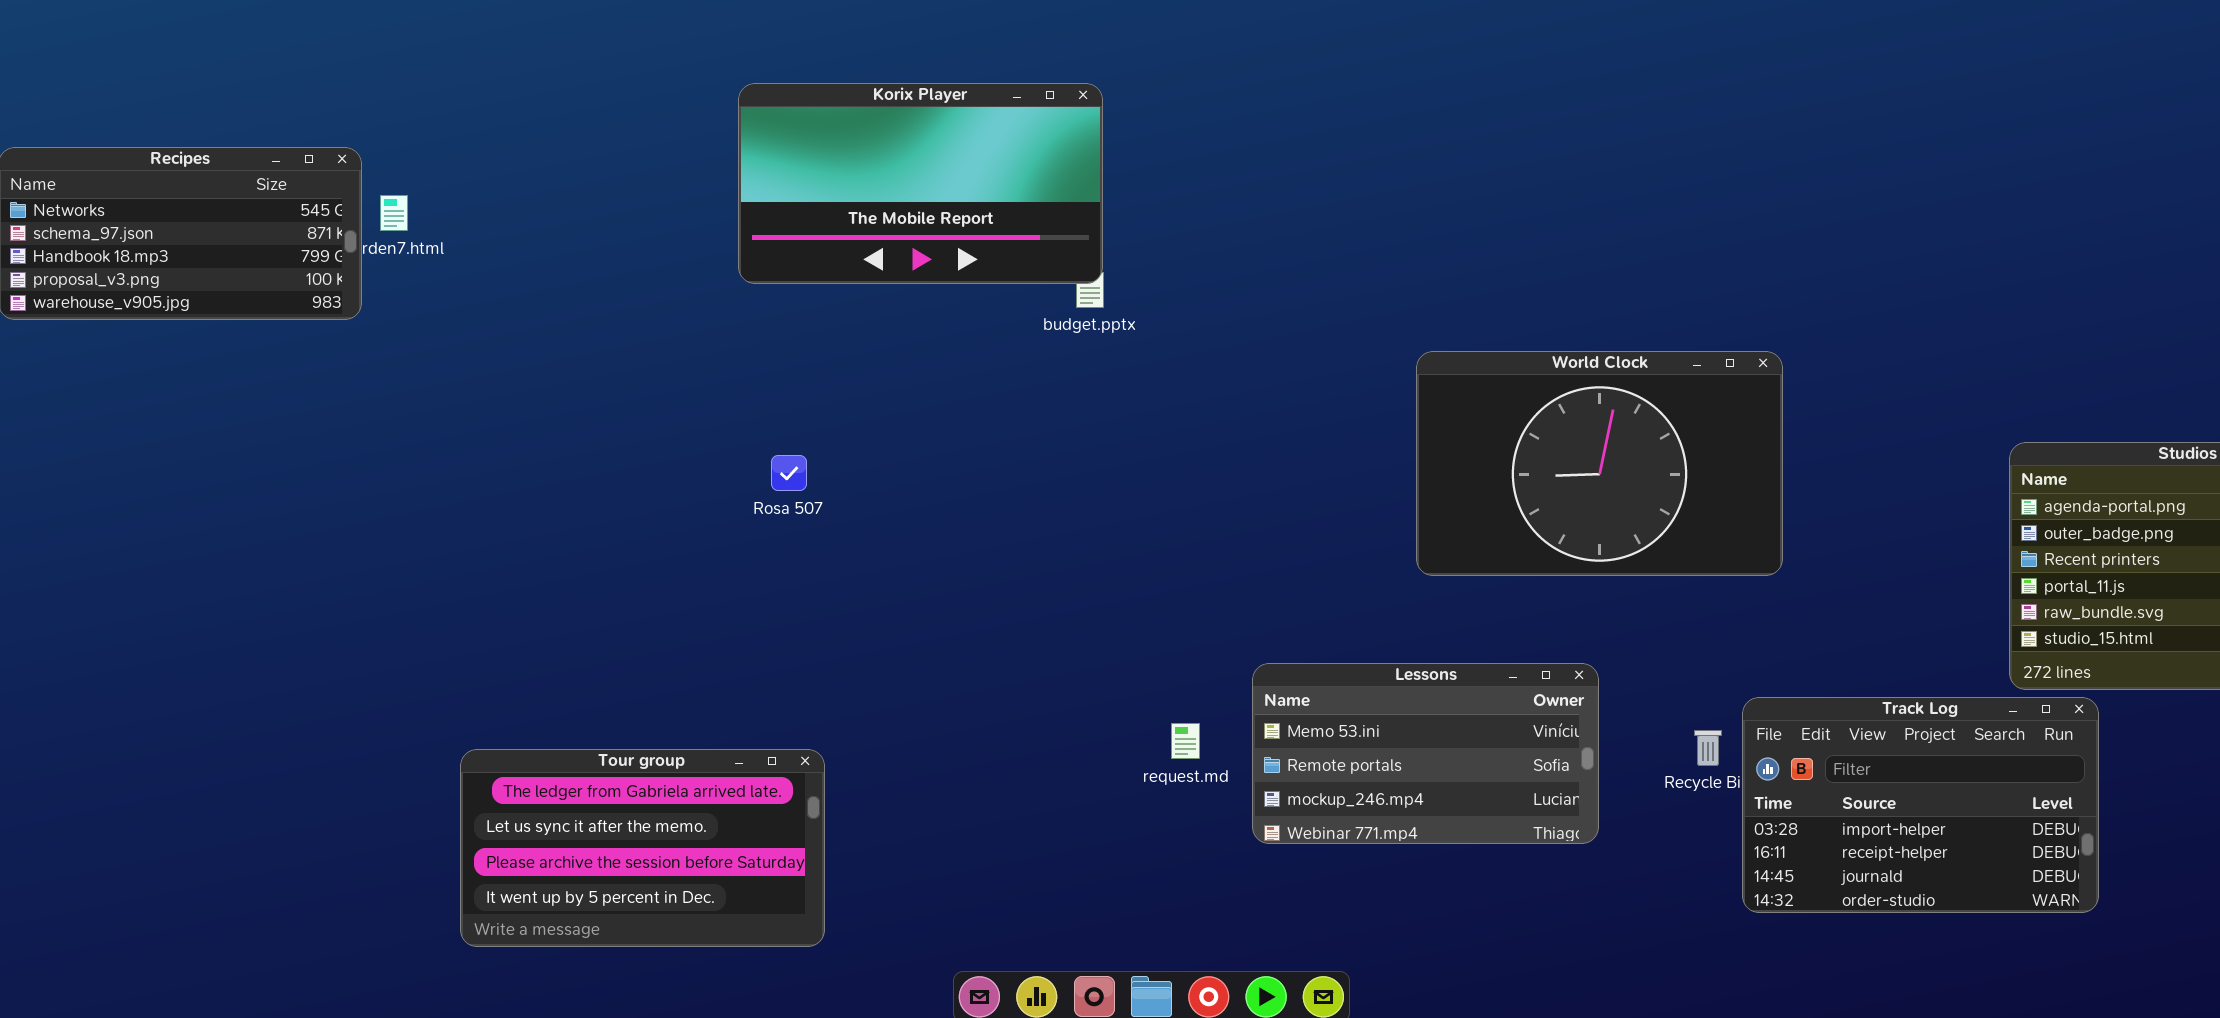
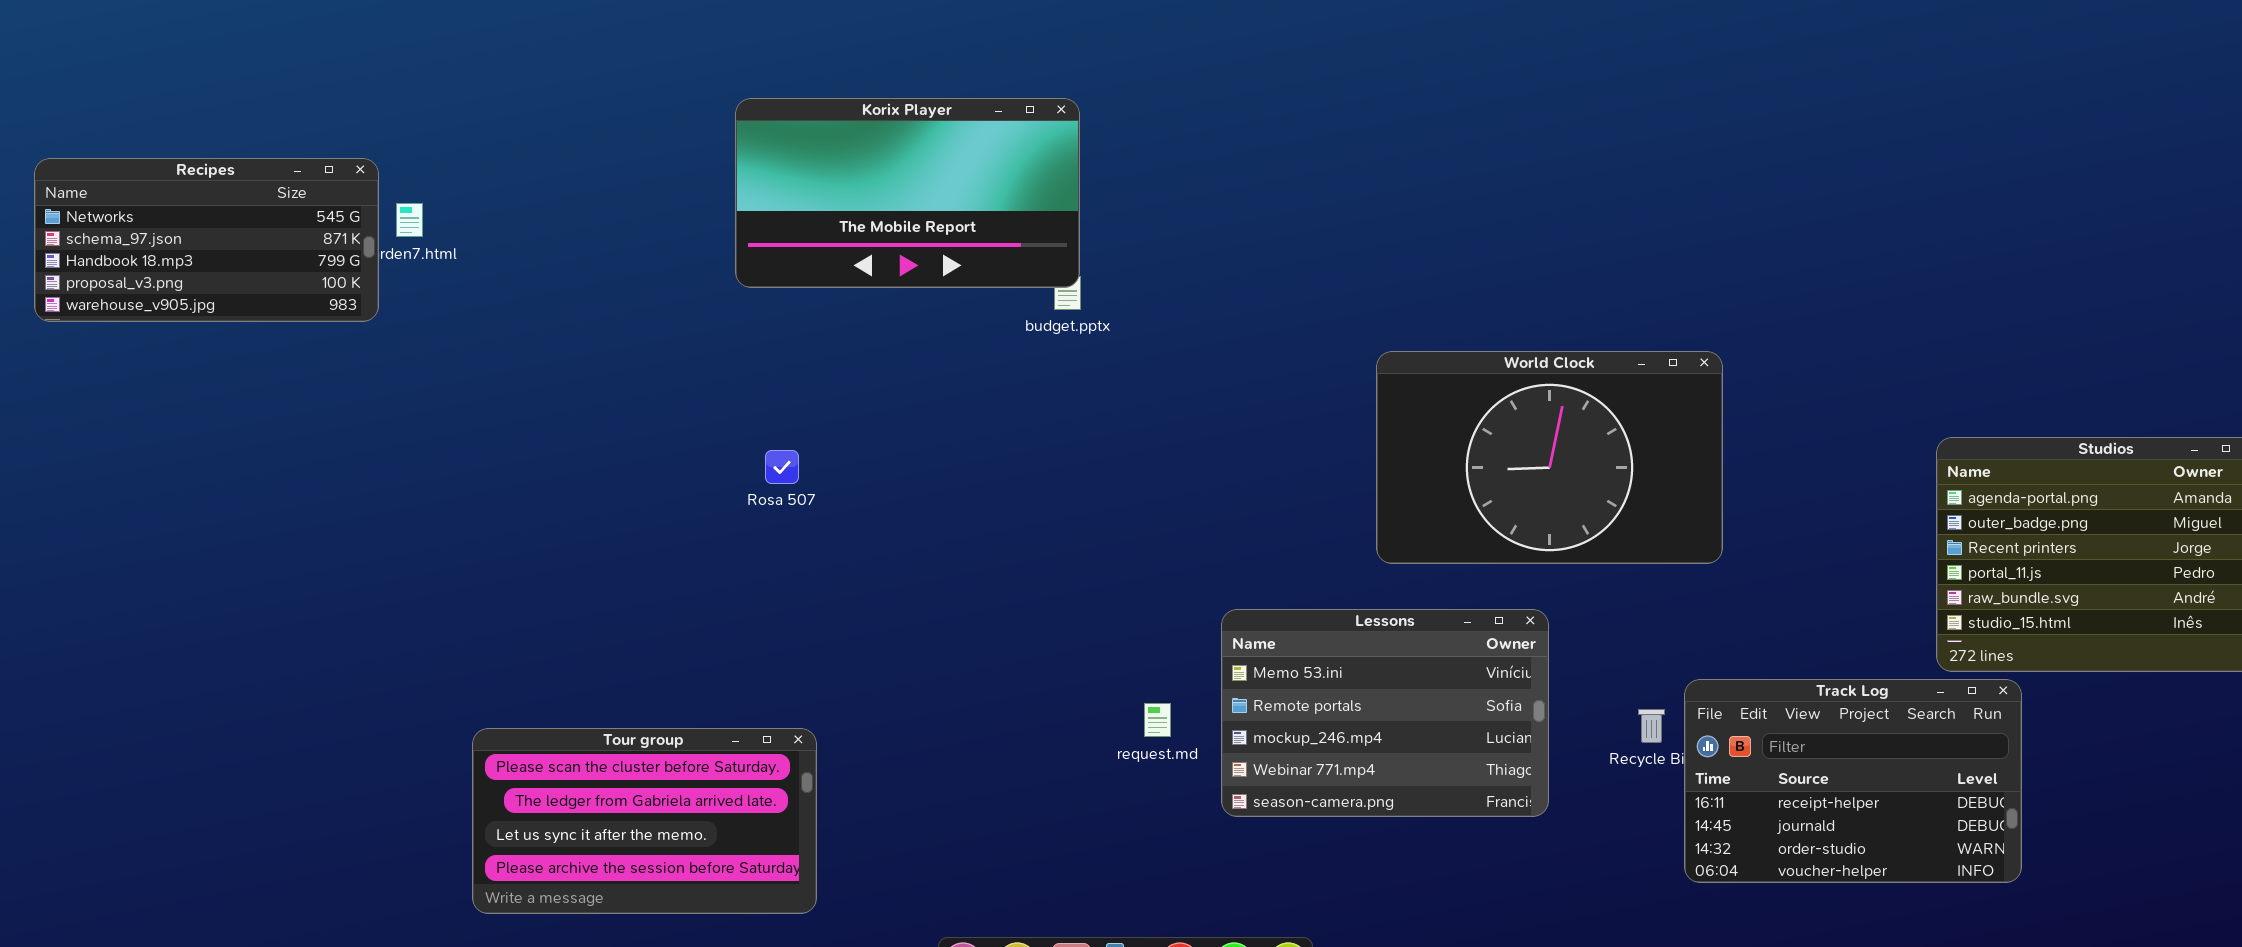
Lessons: [1252,663,1599,844] -> [1221,609,1549,817], resized
Track Log: [1742,697,2099,913] -> [1684,679,2022,883], scrolled down 1 row
Tour group: [460,749,825,947] -> [472,728,817,914], scrolled up 1 row

